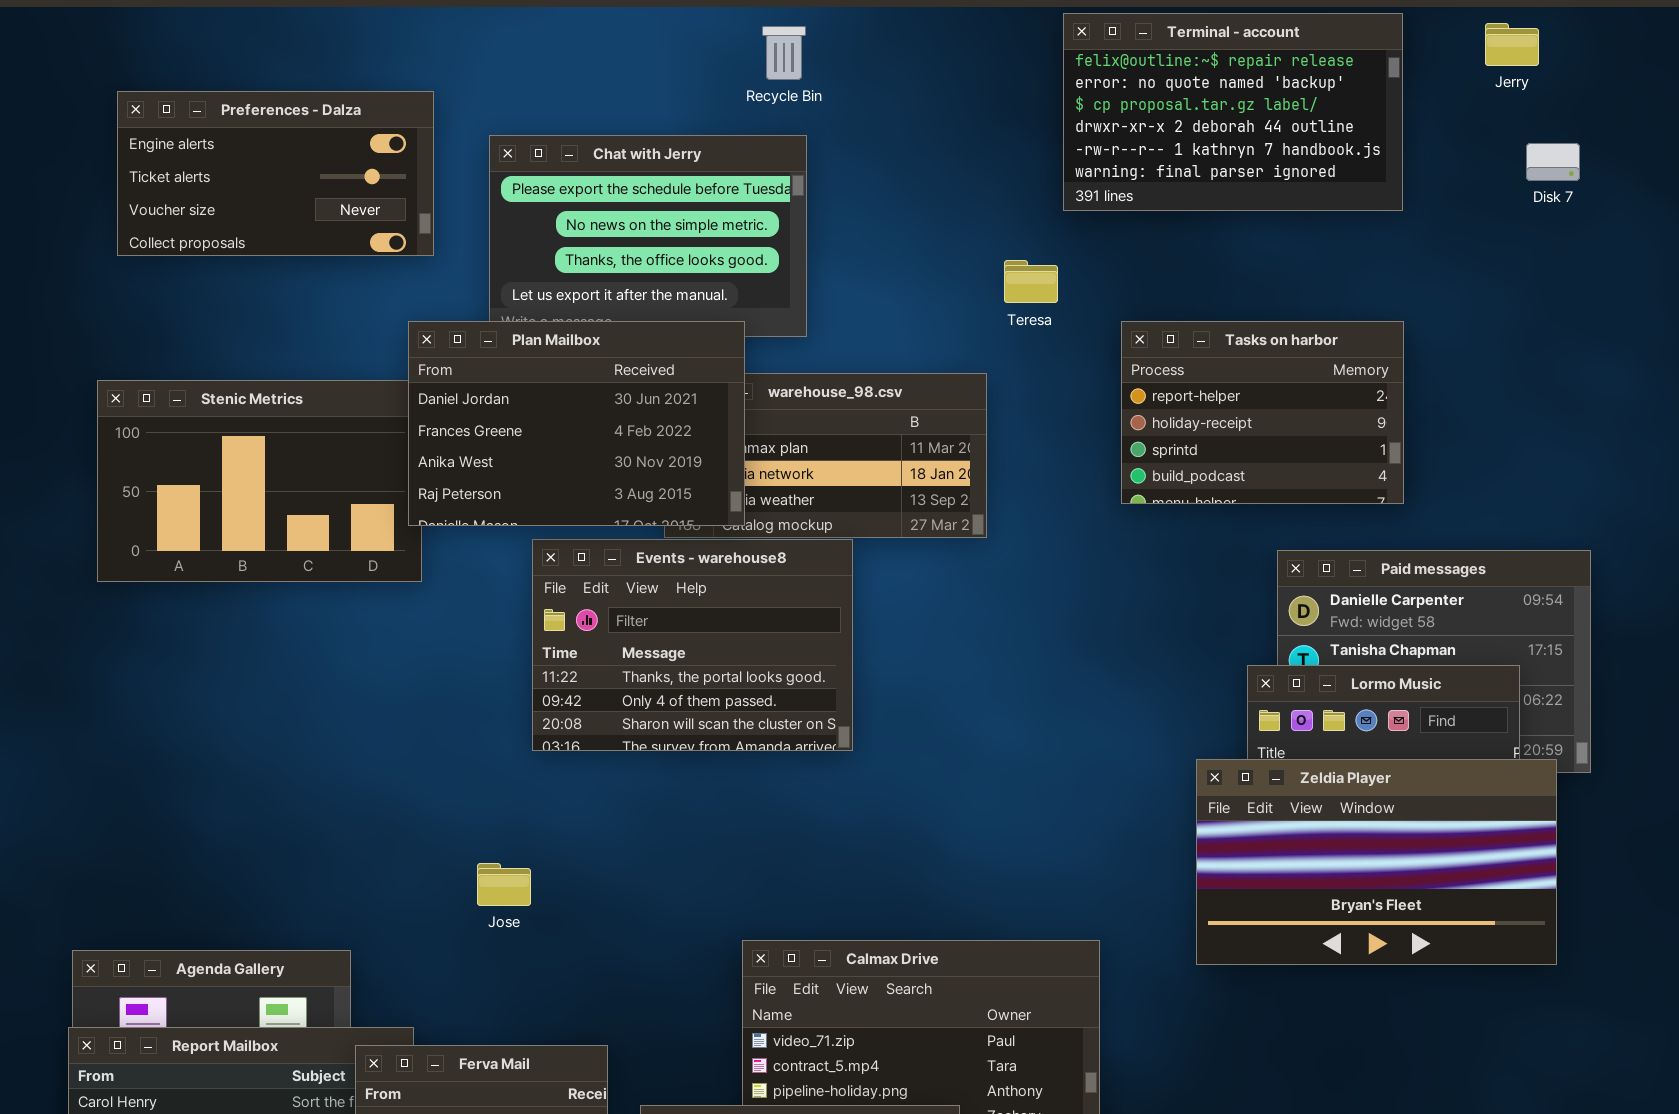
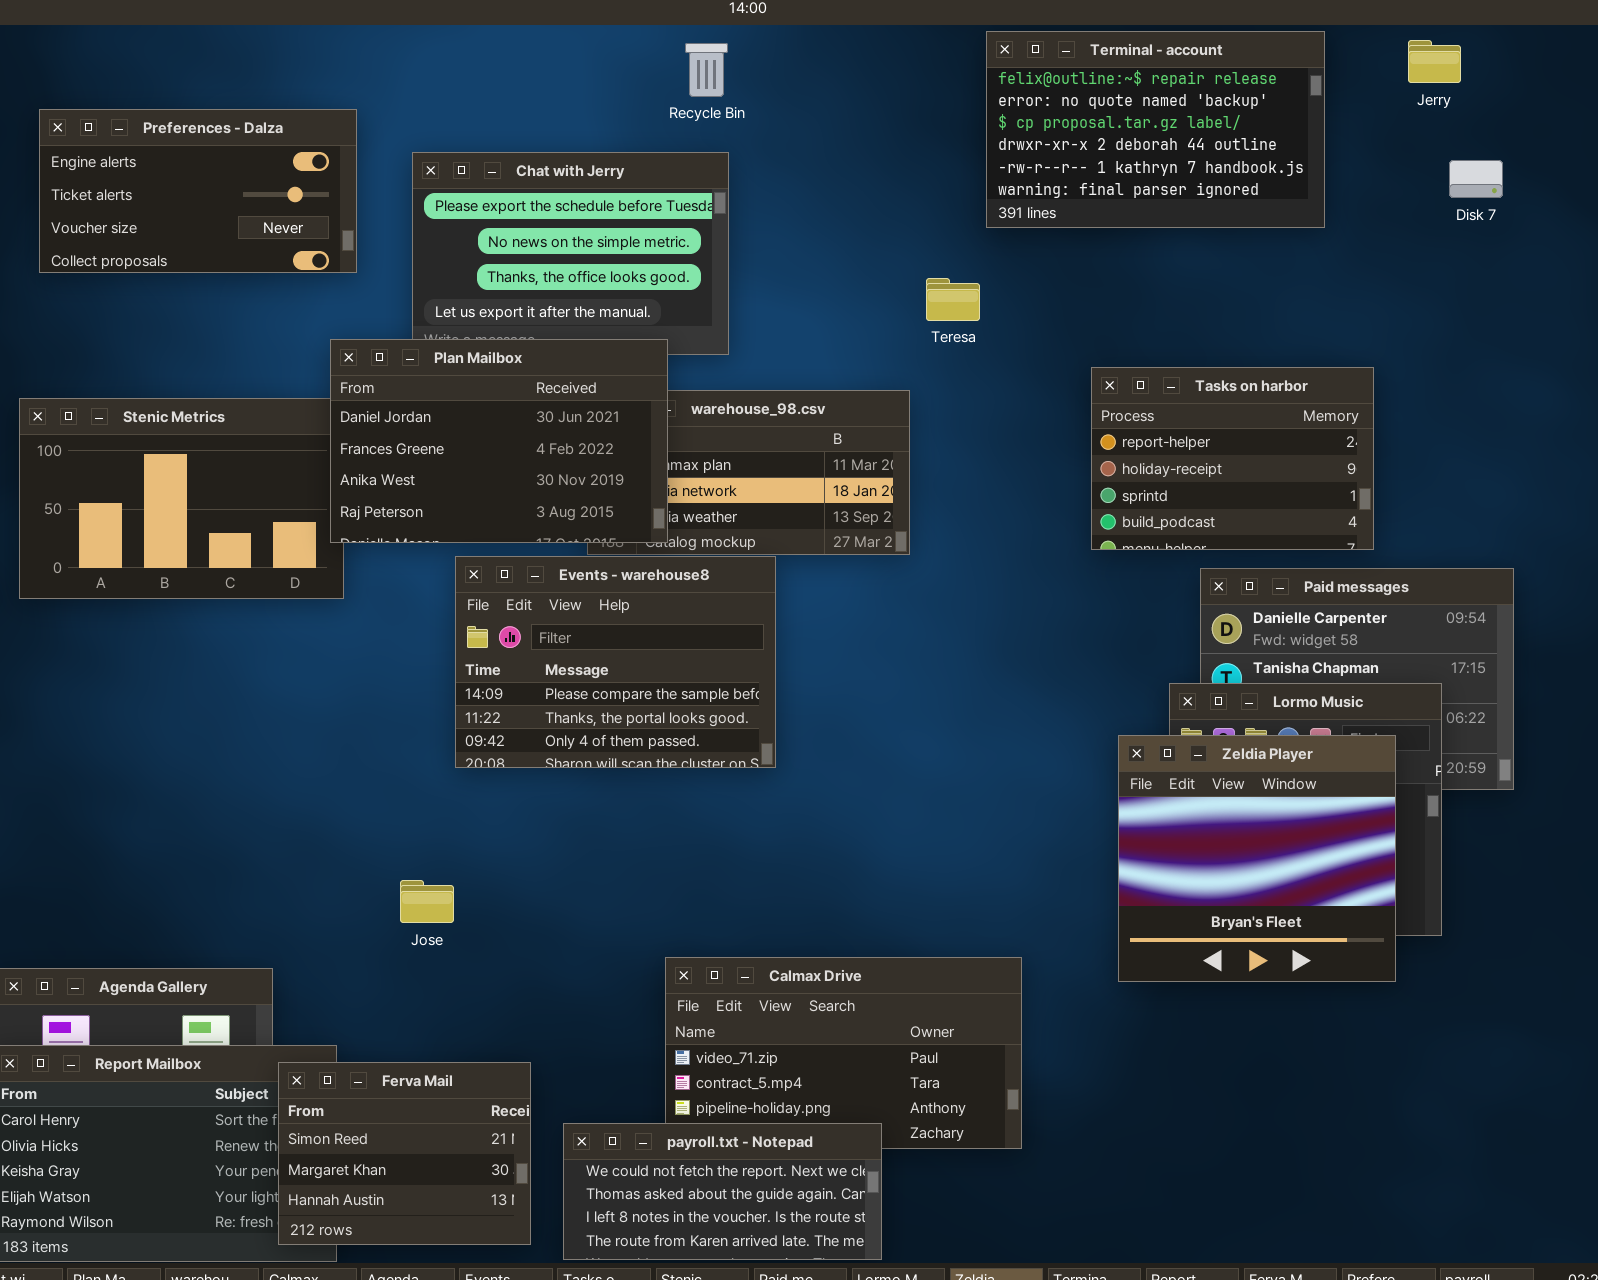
Tasks on harbor: [1121,321,1404,504] -> [1091,367,1374,550], moved
Events - warehouse8: [532,539,853,751] -> [455,556,776,768], scrolled up 1 row
Zeldia Player: [1196,759,1557,965] -> [1118,735,1396,982], resized

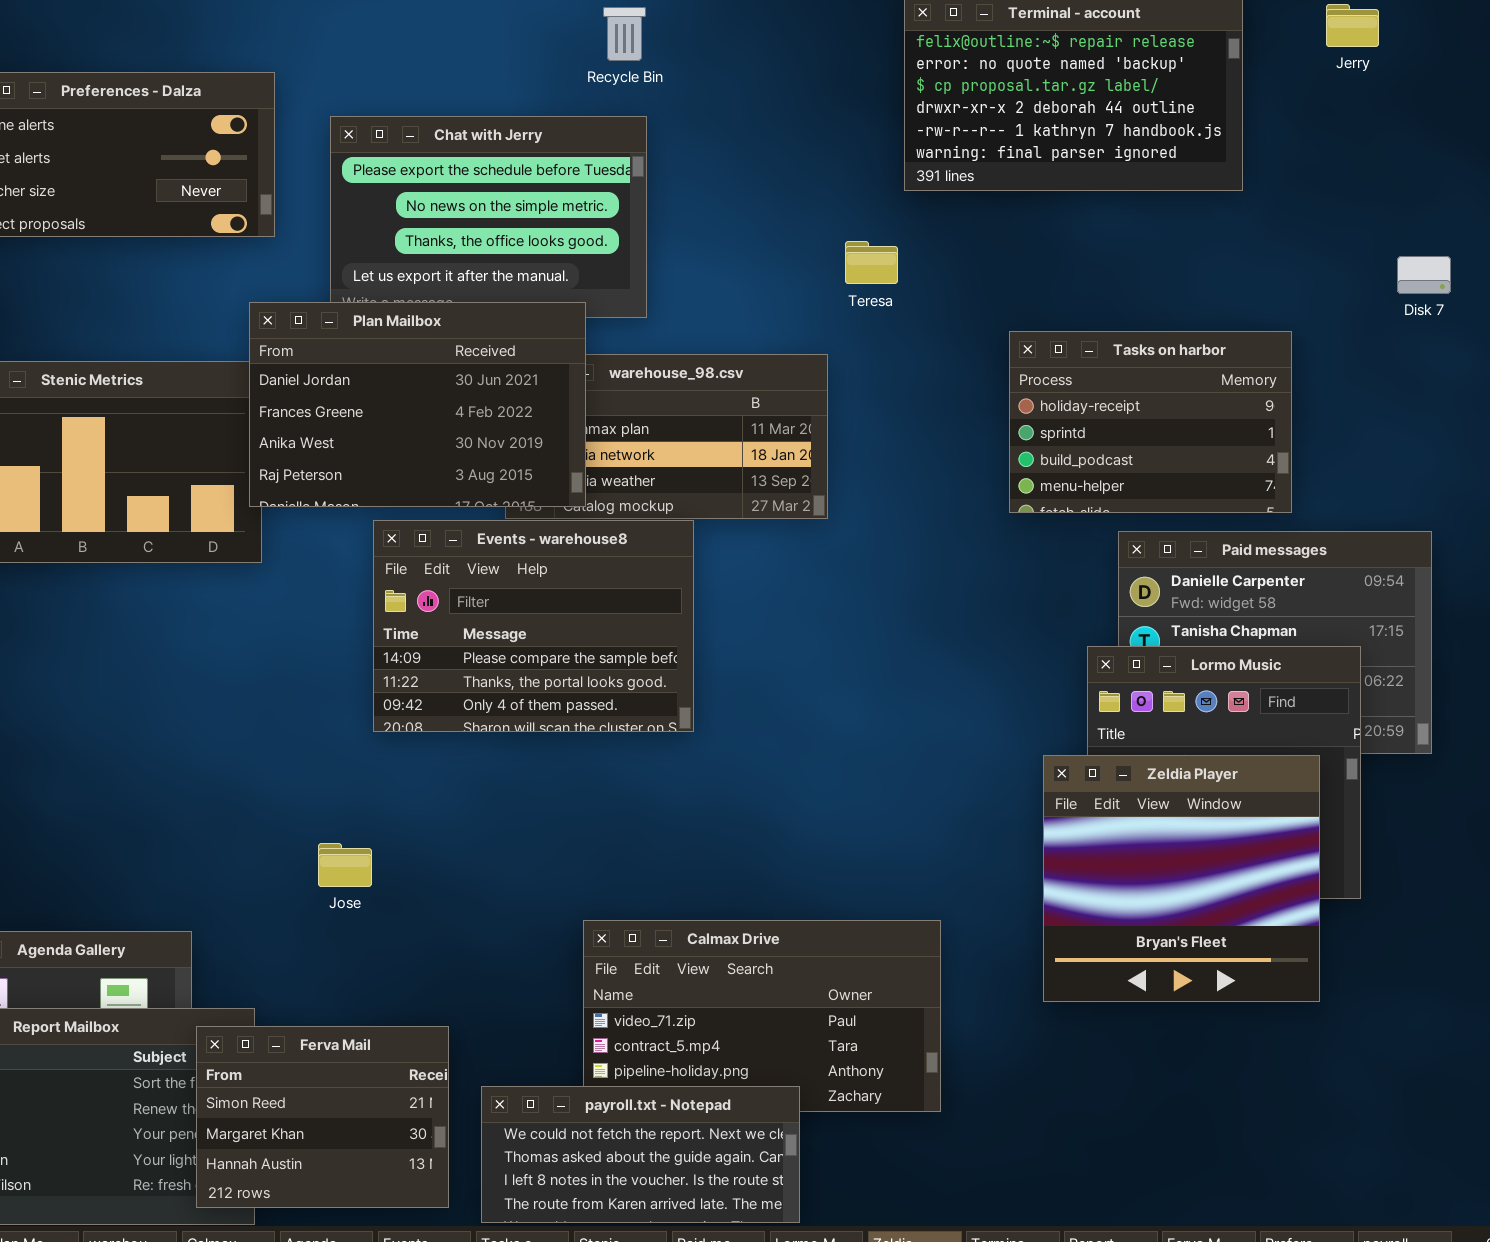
Disk 7: [1449,160,1503,198] -> [1397,256,1451,294], moved
Tasks on harbor: [1091,367,1374,550] -> [1009,331,1292,513], scrolled down 1 row
Zeldia Player: [1118,735,1396,982] -> [1043,755,1320,1002], moved

